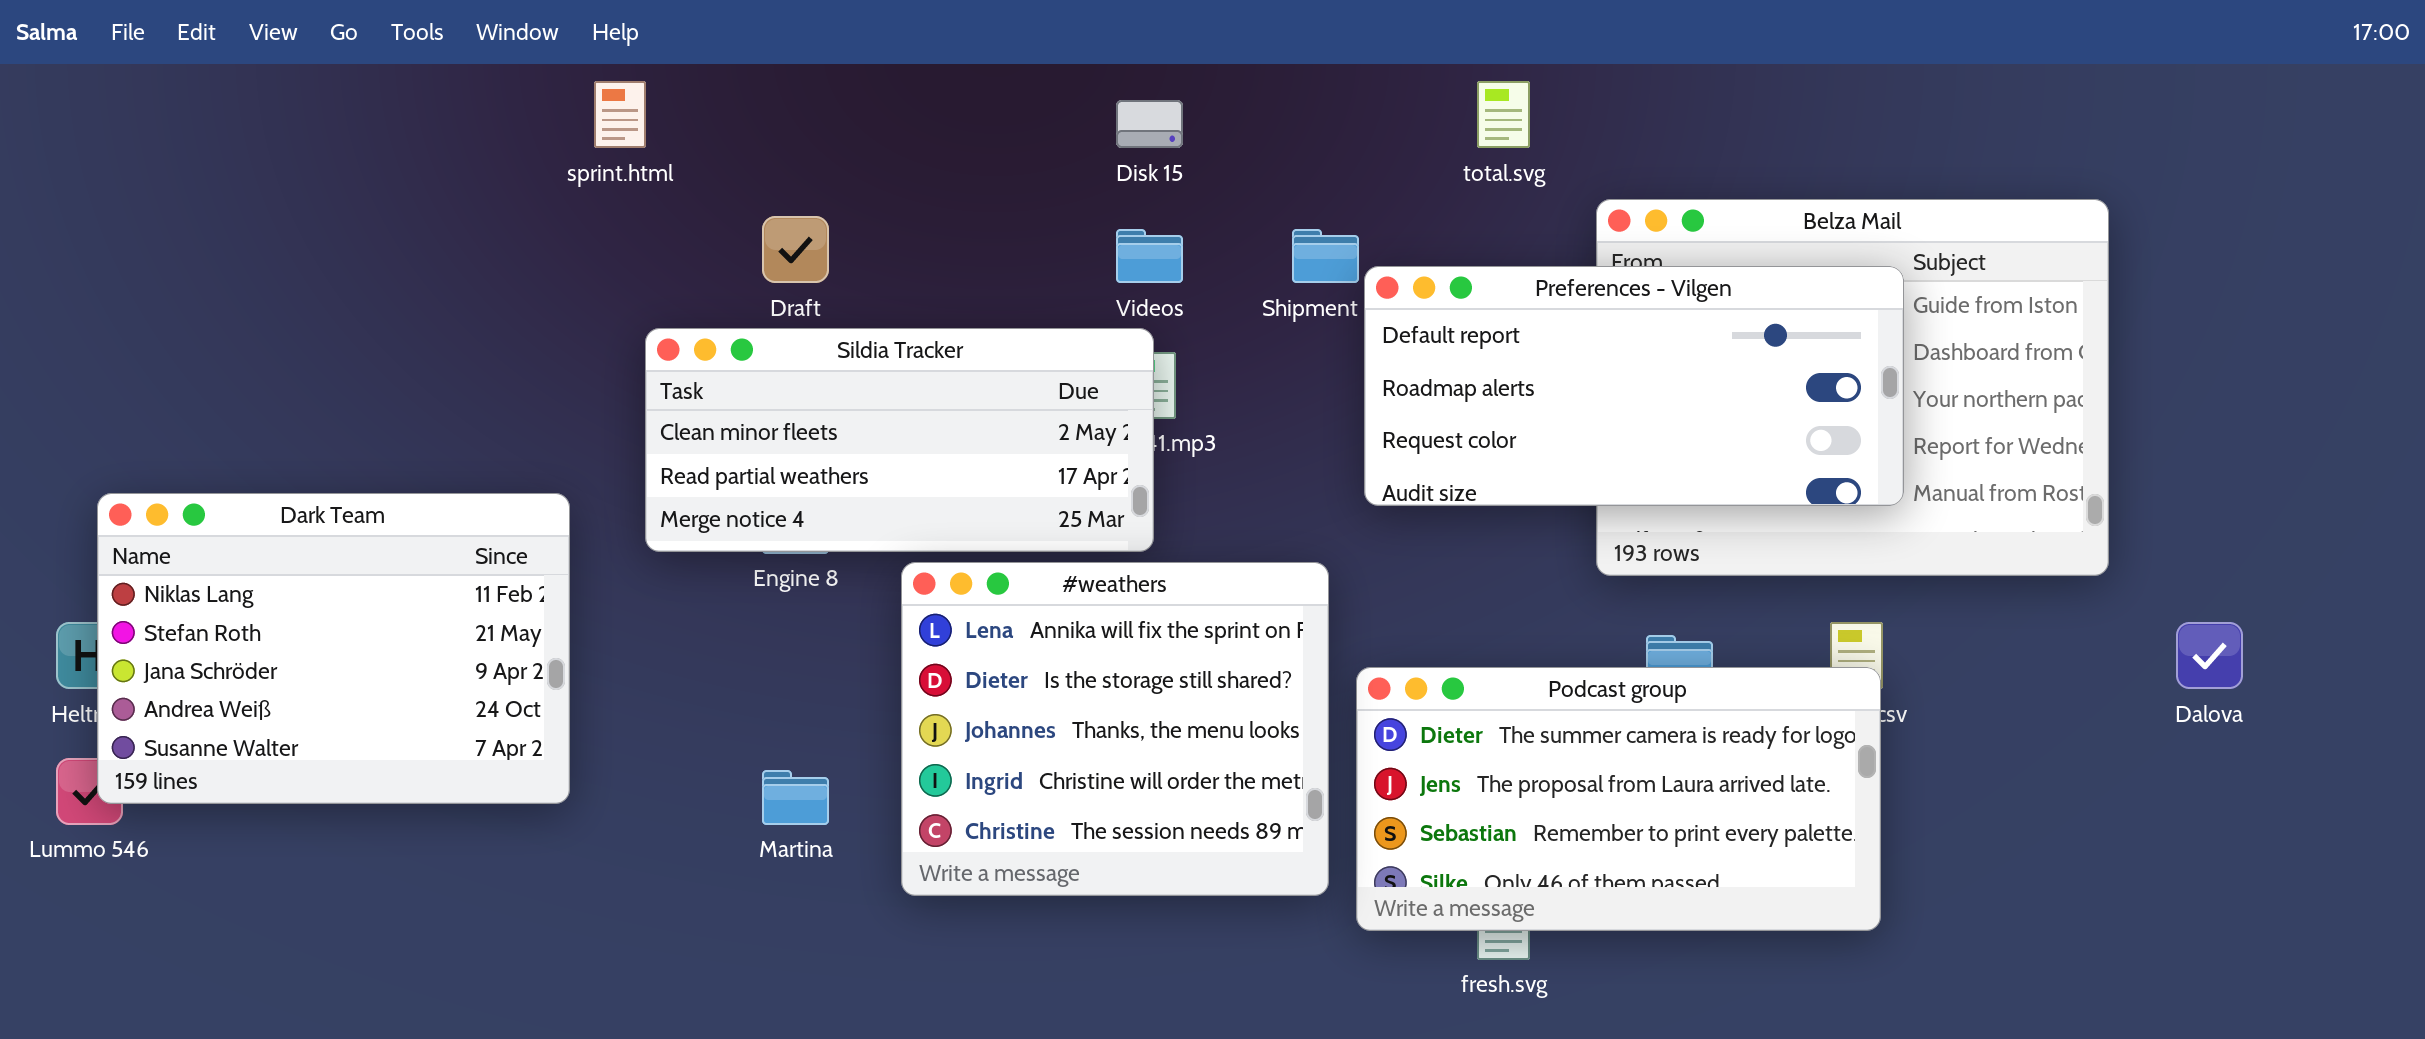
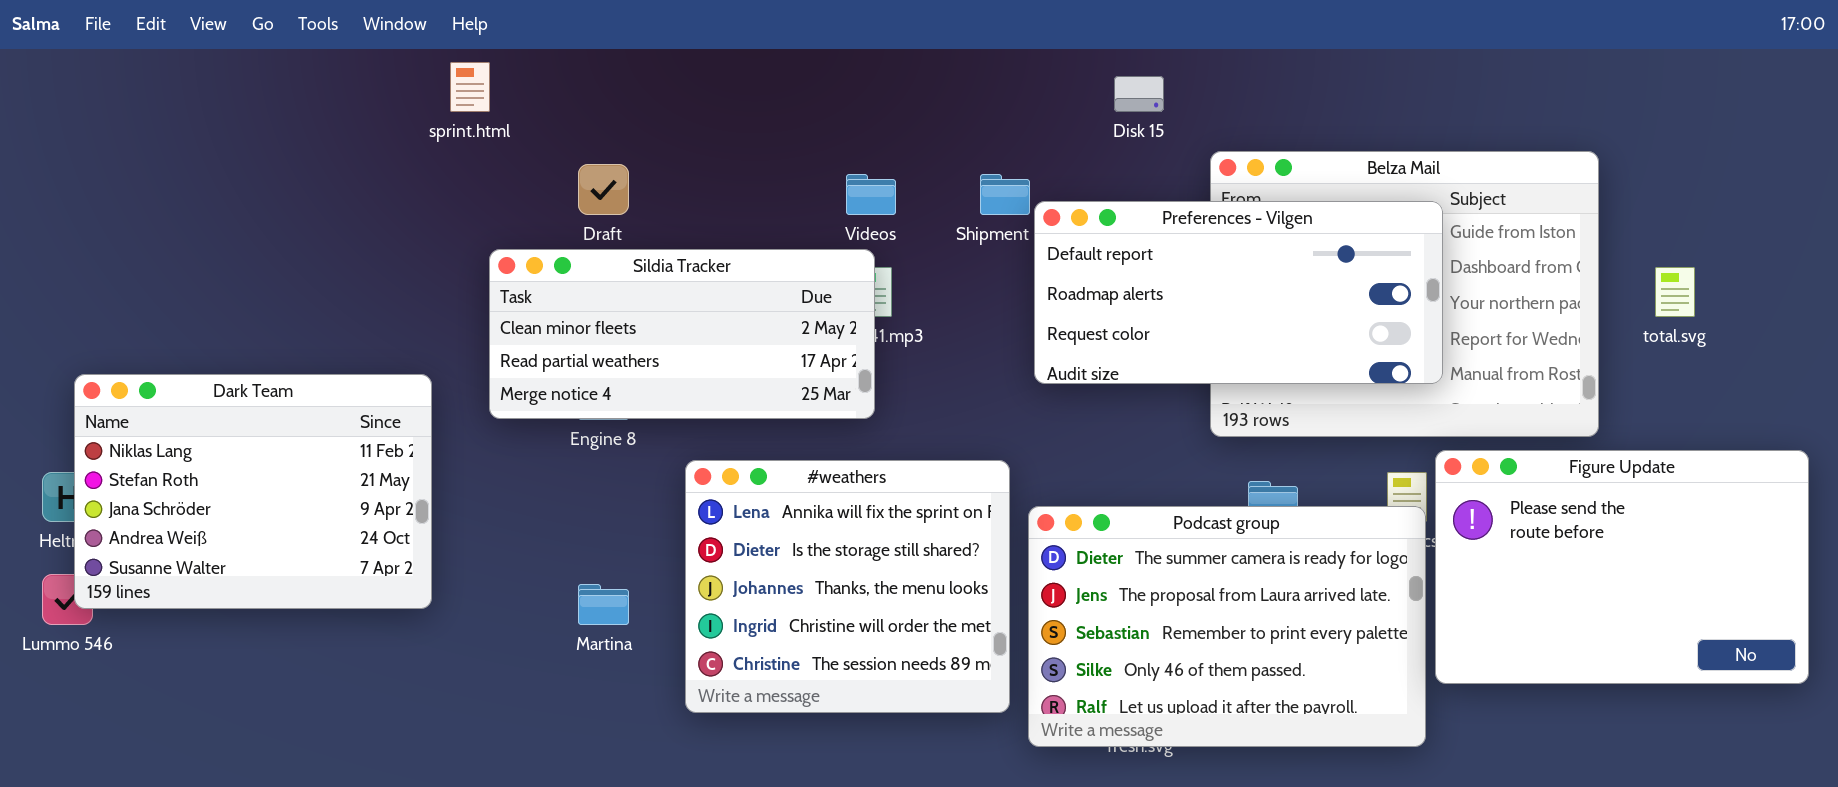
total.svg: [1477,81,1530,148] -> [1655,267,1695,317], moved
Disk 15: [1116,100,1183,148] -> [1114,76,1164,112], moved
#weathers: [901,562,1329,896] -> [685,460,1010,713], moved
Figure Update: none -> [1435,450,1809,684], opened
Podcast group: [1356,667,1881,931] -> [1028,506,1426,747], resized

